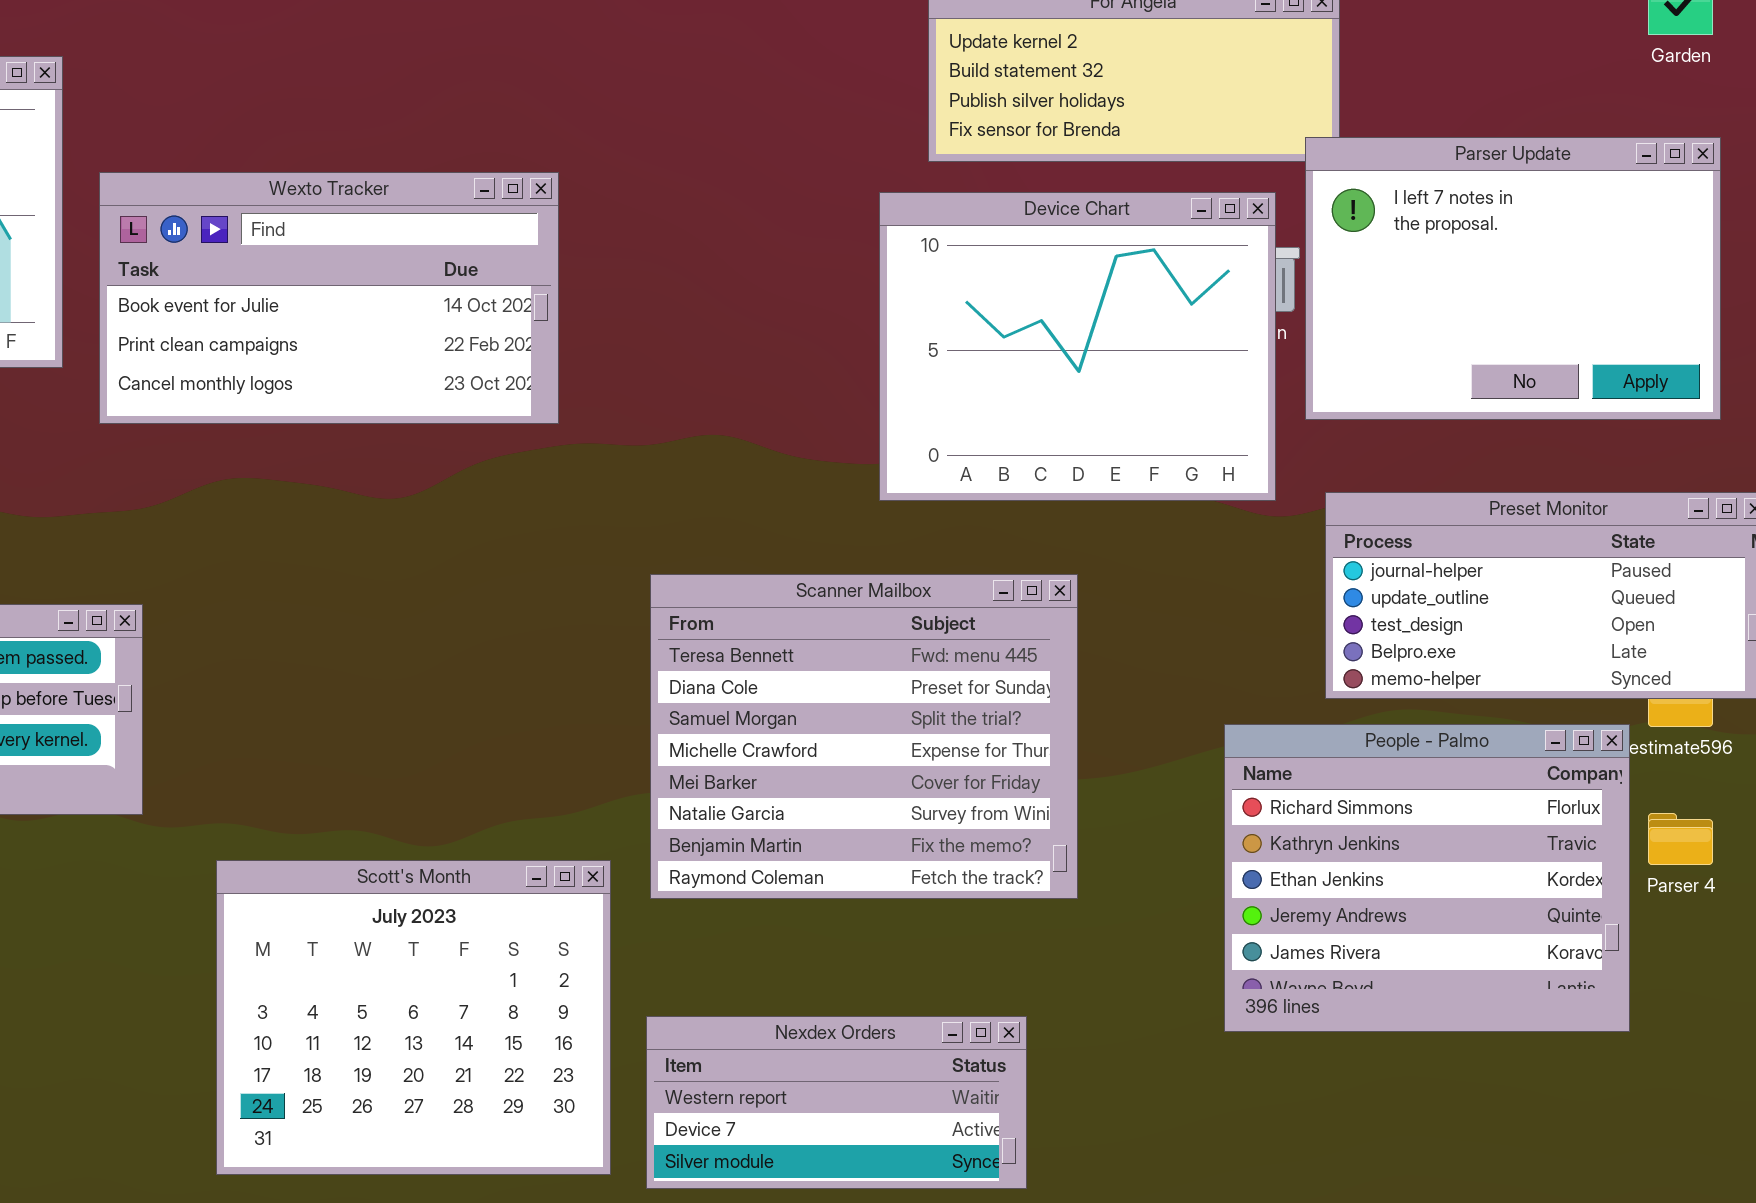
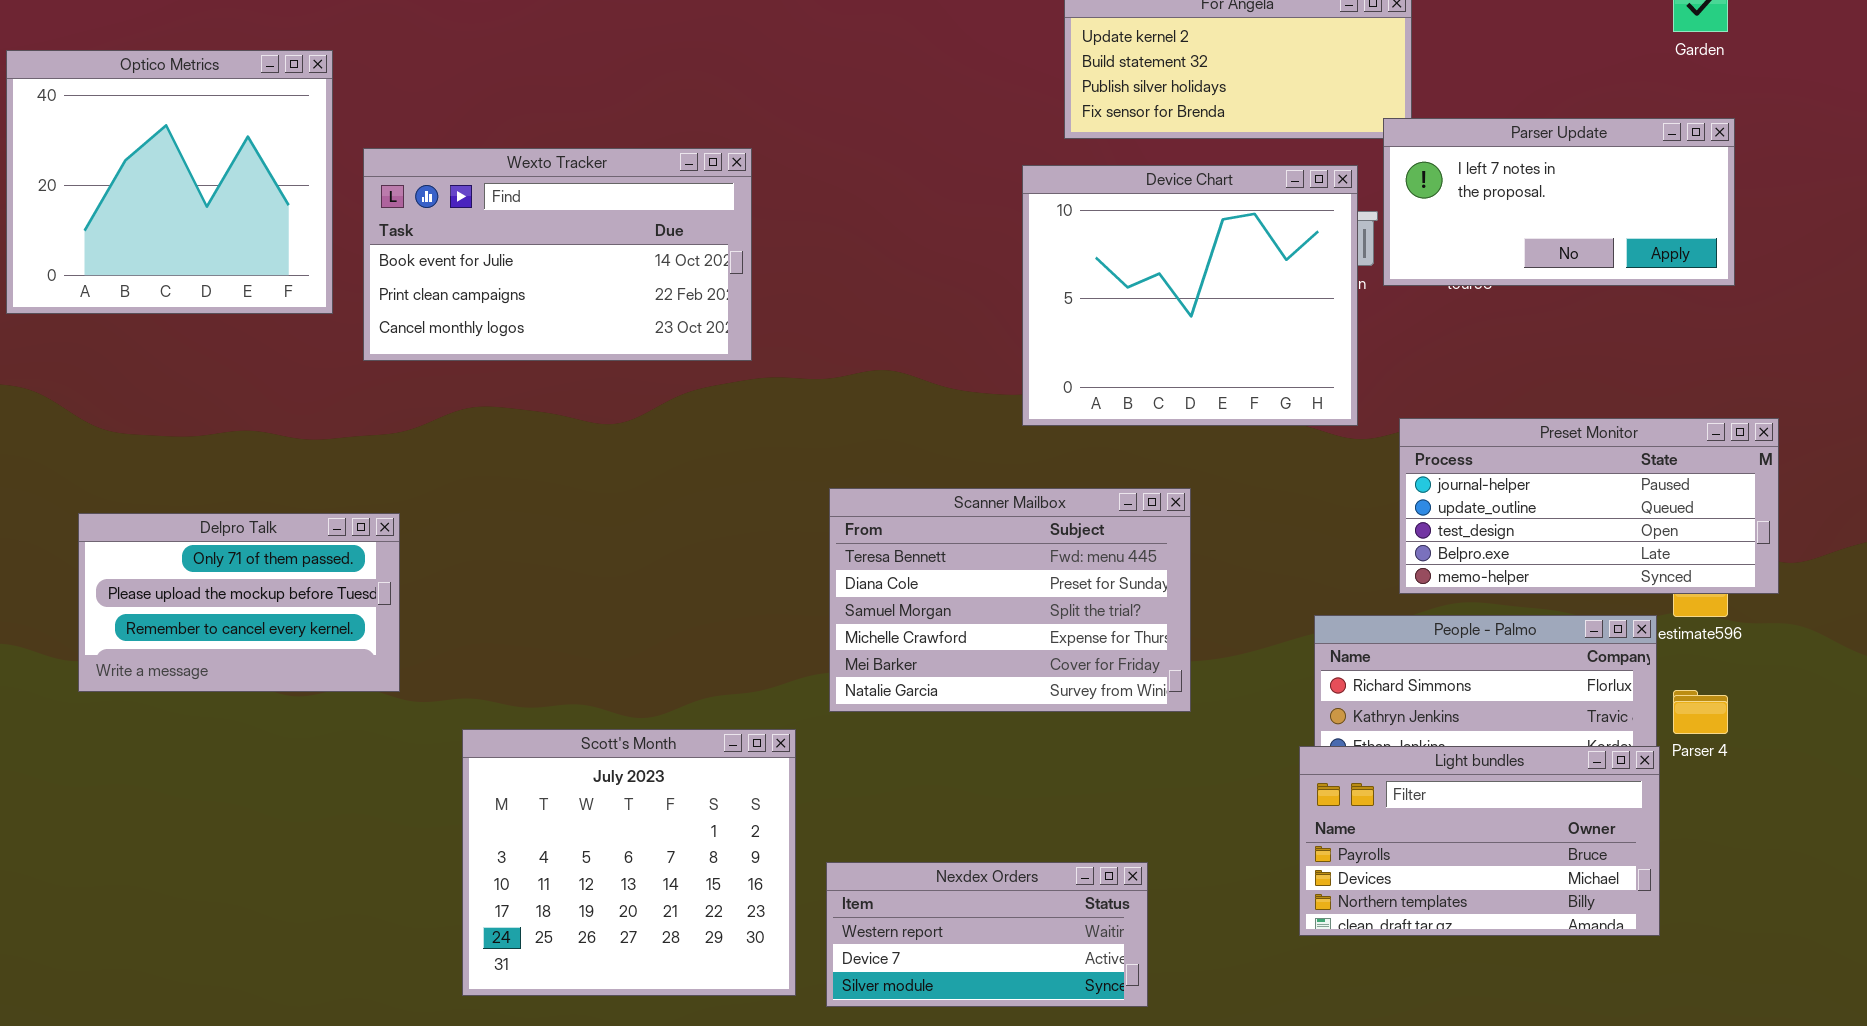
Parser Update: [1305,137,1721,420] -> [1383,118,1735,286], resized
Scanner Mailbox: [650,574,1078,899] -> [829,488,1191,712], resized
Light bundles: none -> [1299,746,1660,936], opened

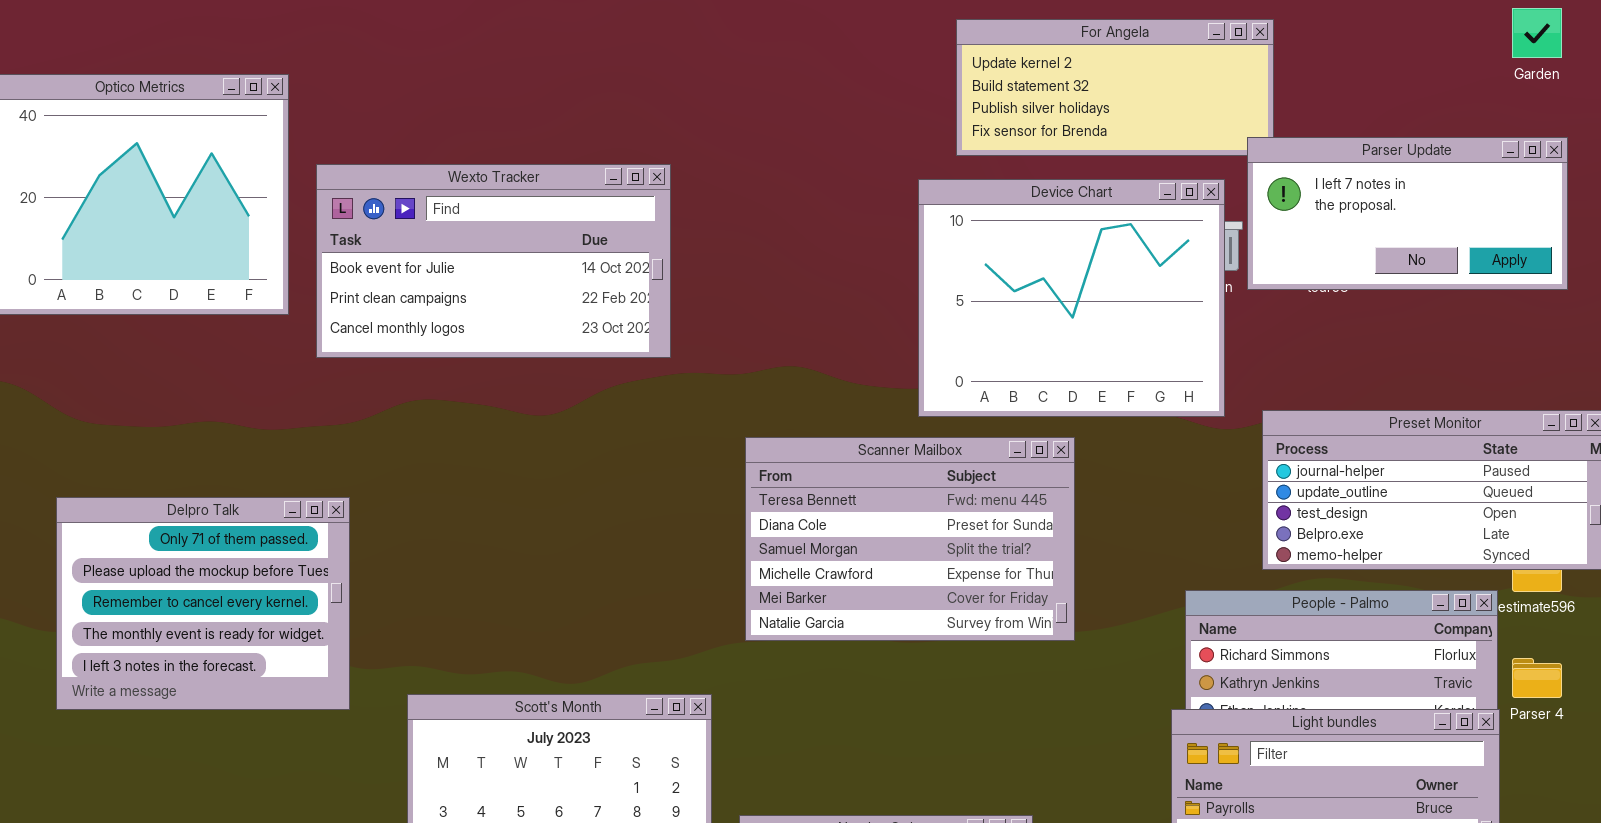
Scanner Mailbox: [829,488,1191,712] -> [745,437,1075,641], moved
Delpro Talk: [78,513,400,692] -> [56,497,350,710], resized

